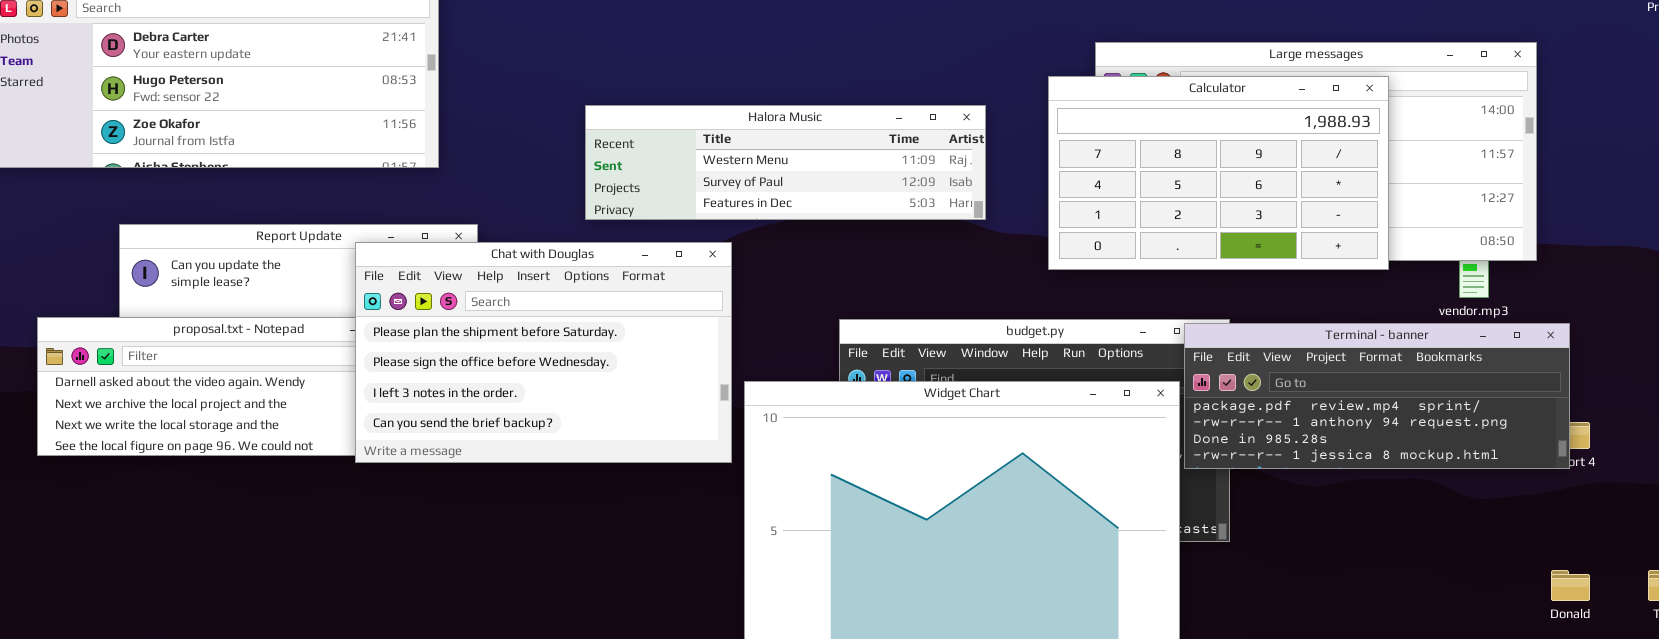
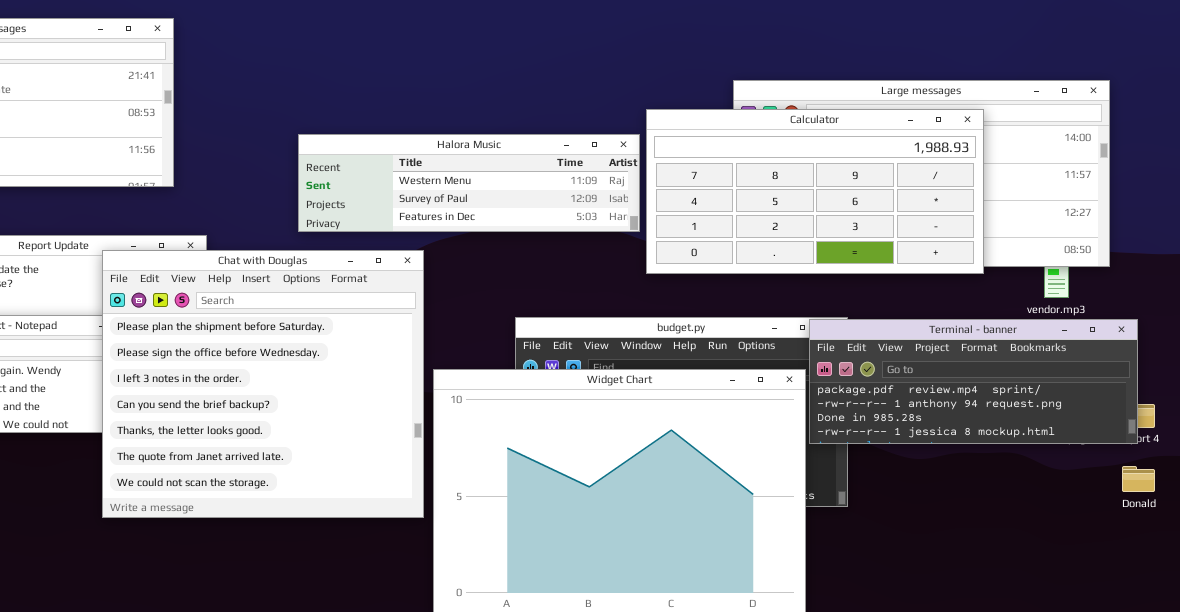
Calculator: [1048,76,1389,270] -> [646,109,984,274], resized
Chat with Douglas: [355,242,732,463] -> [102,250,424,518], resized
Donald: [1551,570,1590,601] -> [1122,466,1155,492], moved

